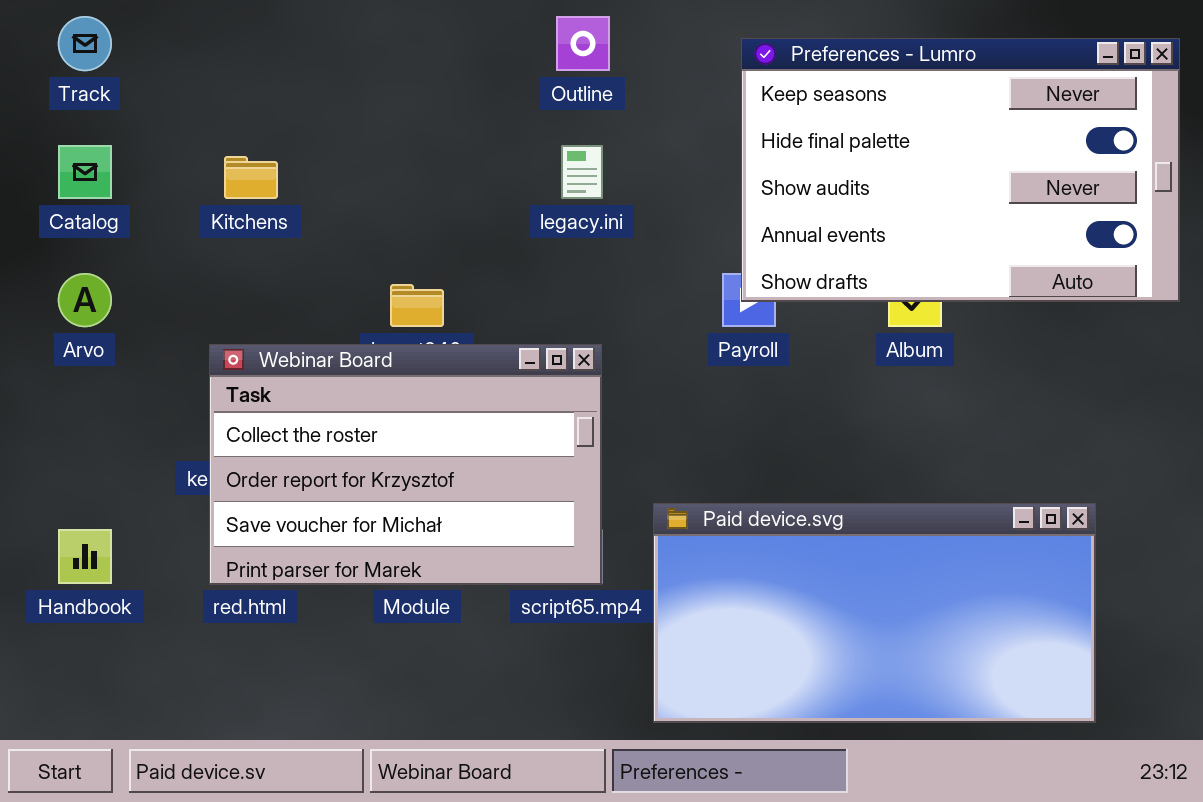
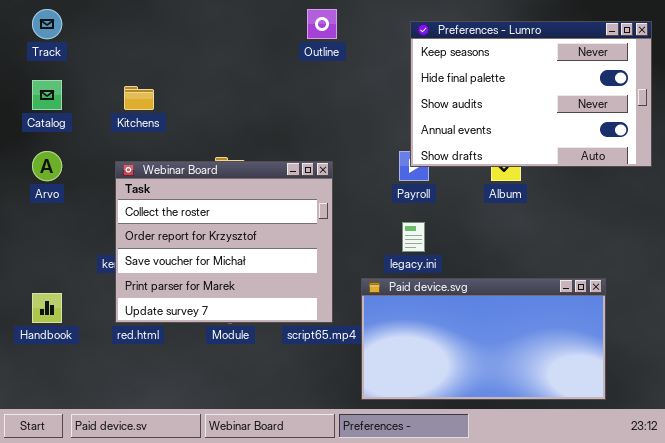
legacy.ini: [561,145,603,199] -> [402,222,425,252], moved
Webinar Board: [209,344,602,585] -> [115,161,333,323], resized

